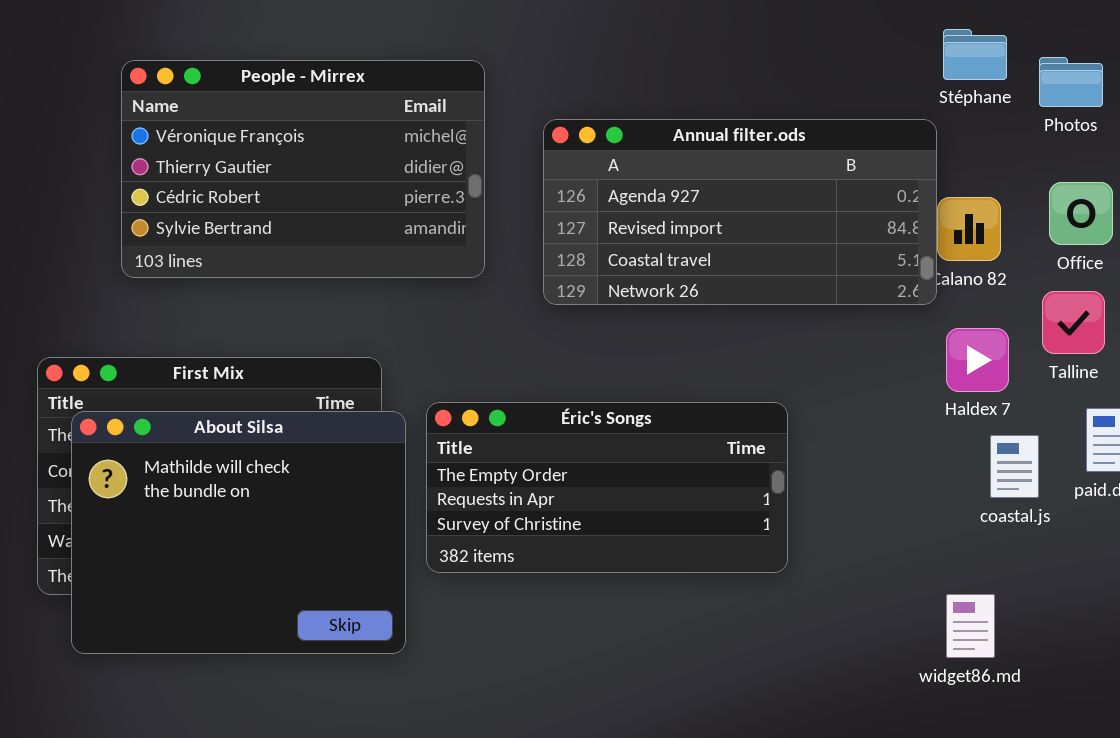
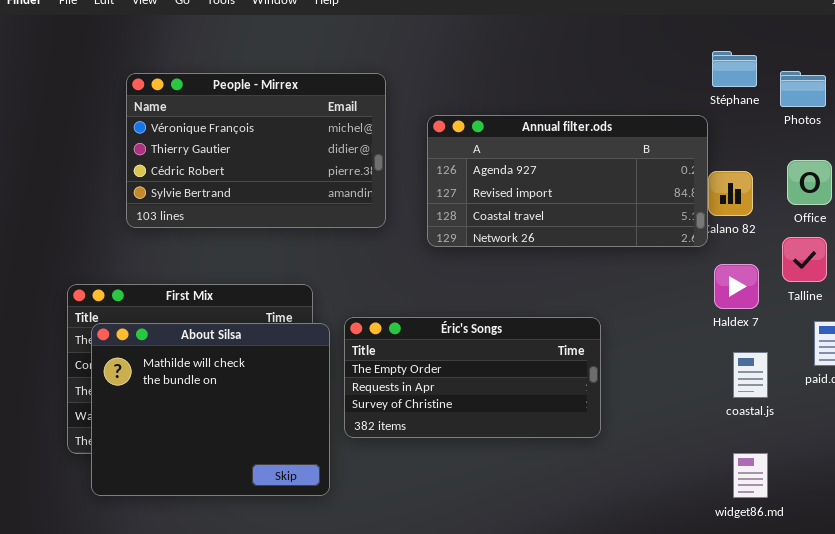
coastal.js: [990,435,1039,498] -> [733,352,768,398], moved
widget86.md: [946,594,995,658] -> [733,453,768,498], moved

